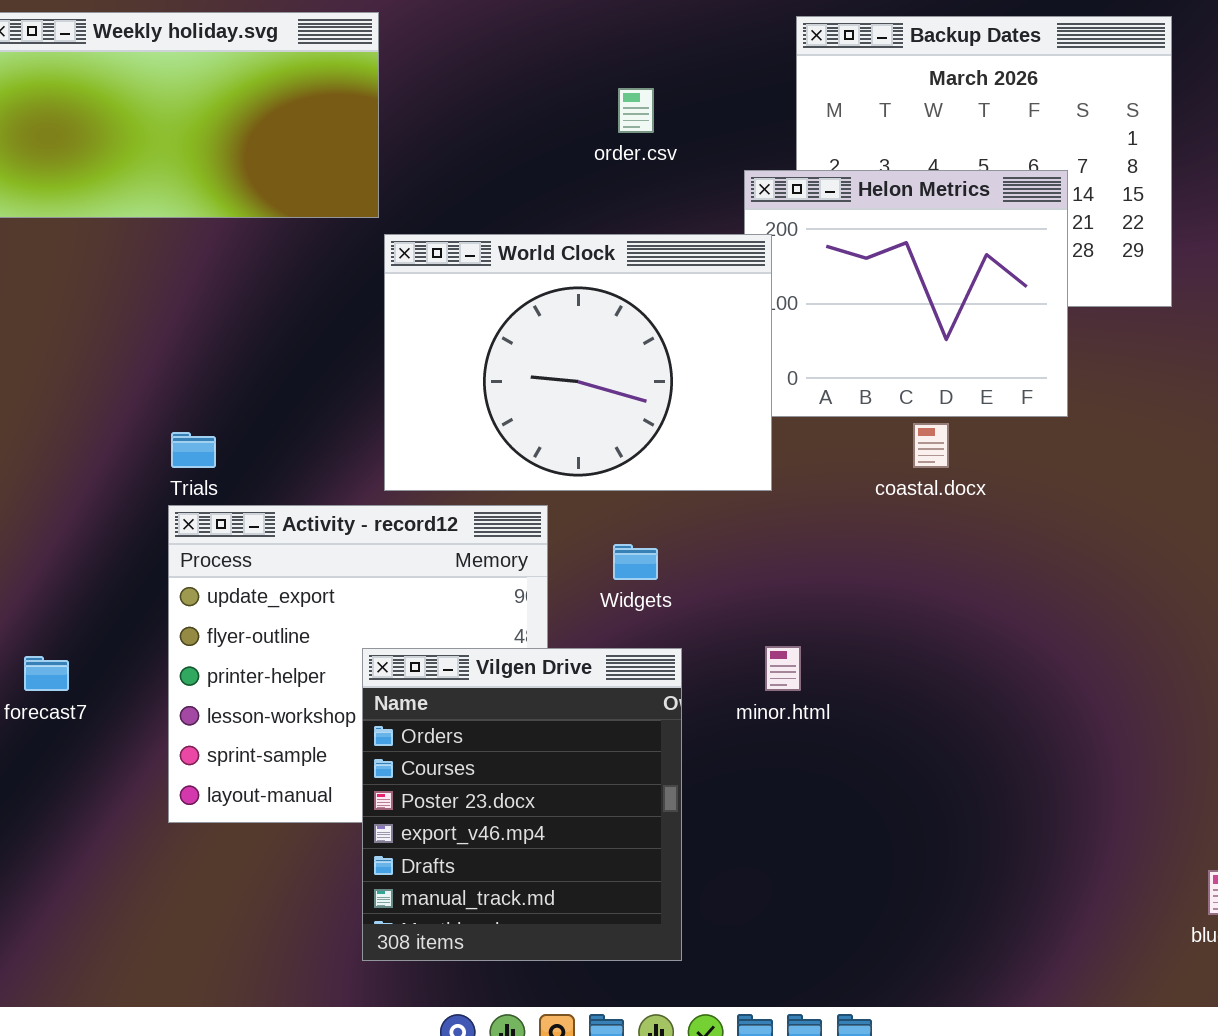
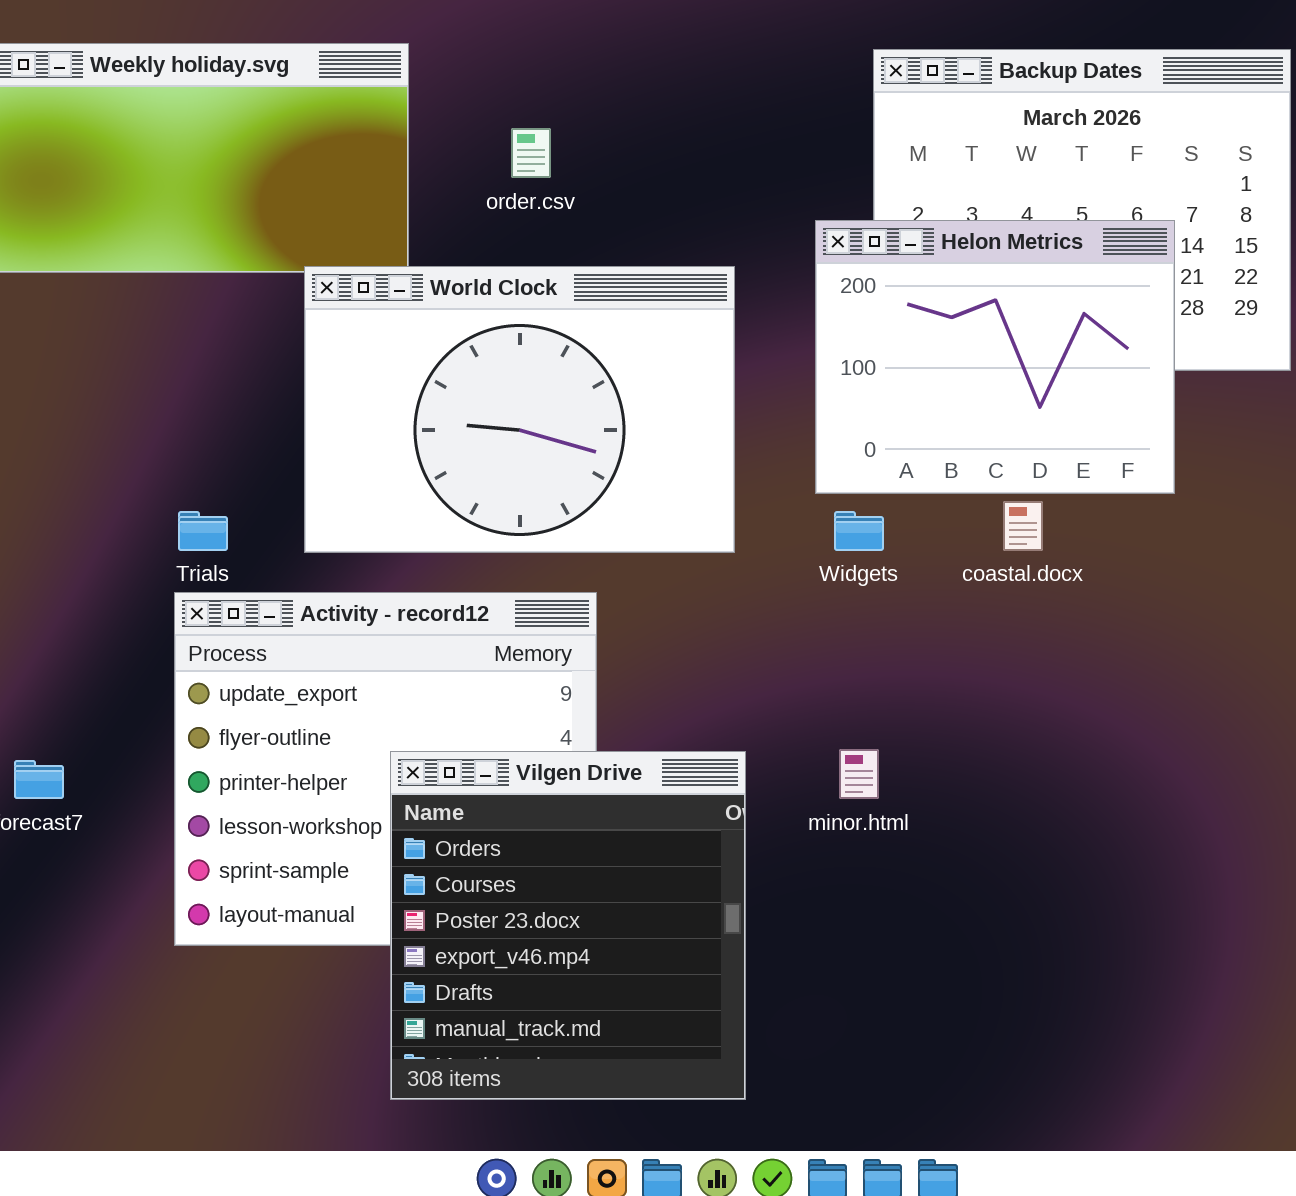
order.csv: [618,88,654,133] -> [511,128,551,178], moved
World Clock: [384,234,772,491] -> [304,266,735,553], moved
Widgets: [613,544,658,580] -> [834,511,884,551], moved

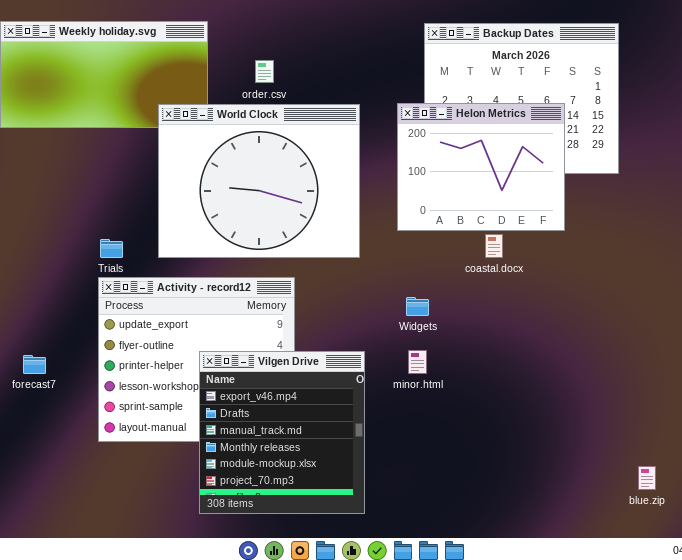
World Clock: [304,266,735,553] -> [158,104,360,258], resized
Widgets: [834,511,884,551] -> [406,297,429,316], moved
Vilgen Drive: [390,751,746,1100] -> [199,351,365,514], scrolled down 3 rows

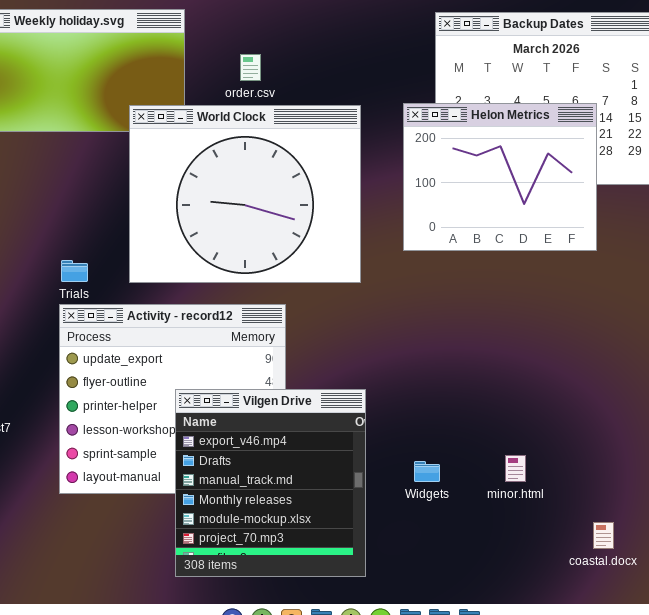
coastal.docx: [485,234,503,258] -> [593,522,614,549], moved
Widgets: [406,297,429,316] -> [414,461,440,482], moved
minor.html: [408,350,427,374] -> [505,455,526,482], moved

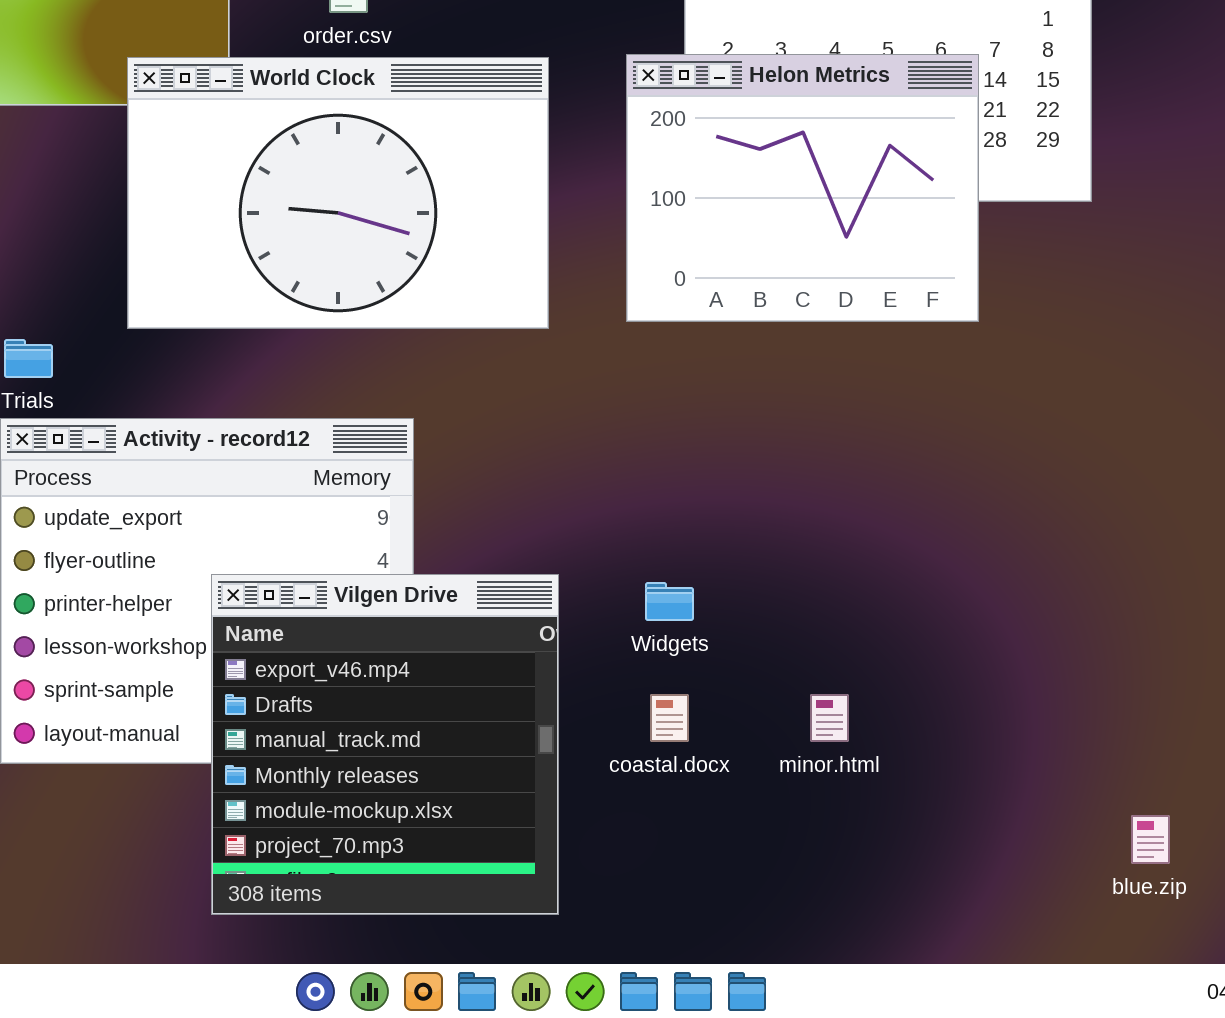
World Clock: [129,105,361,283] -> [127,57,549,329], resized
Widgets: [414,461,440,482] -> [645,582,694,621], moved
coastal.docx: [593,522,614,549] -> [650,694,689,742], moved

